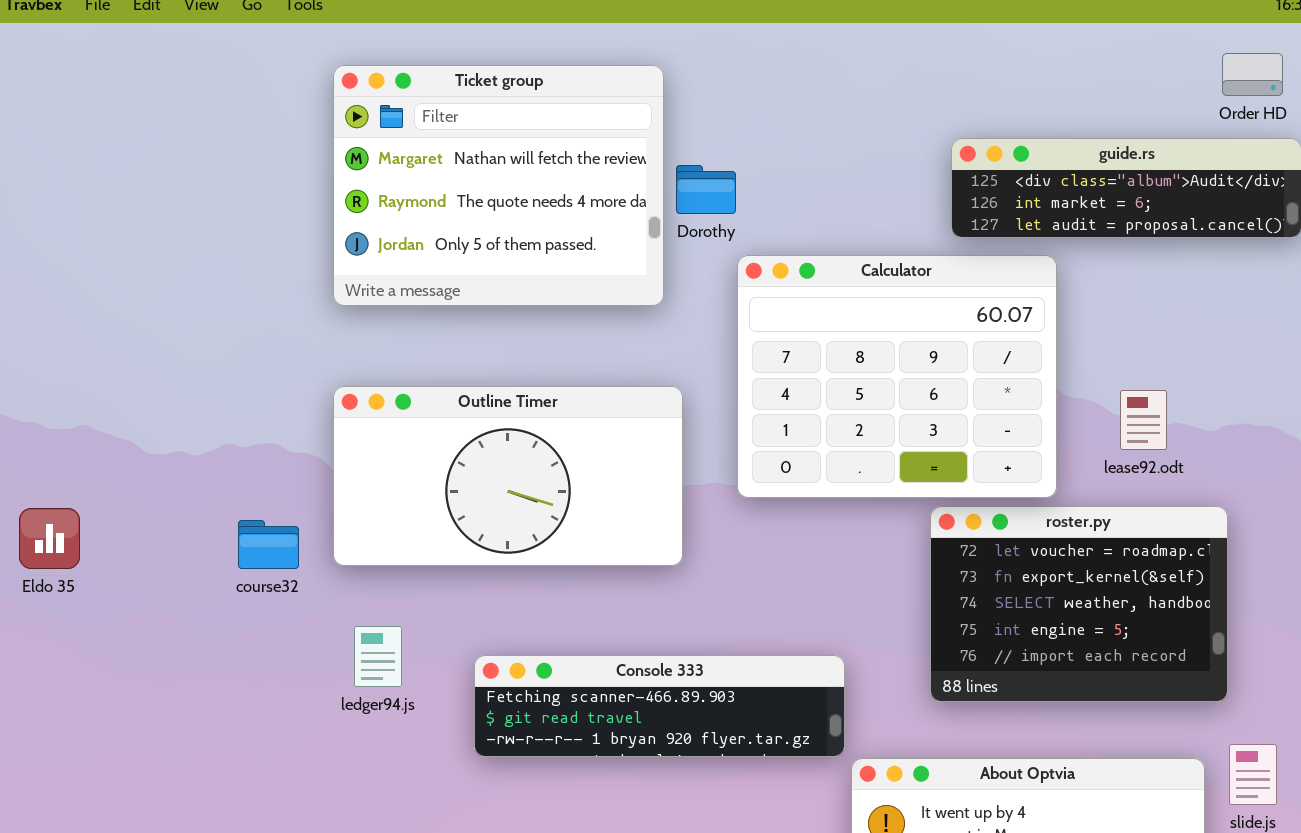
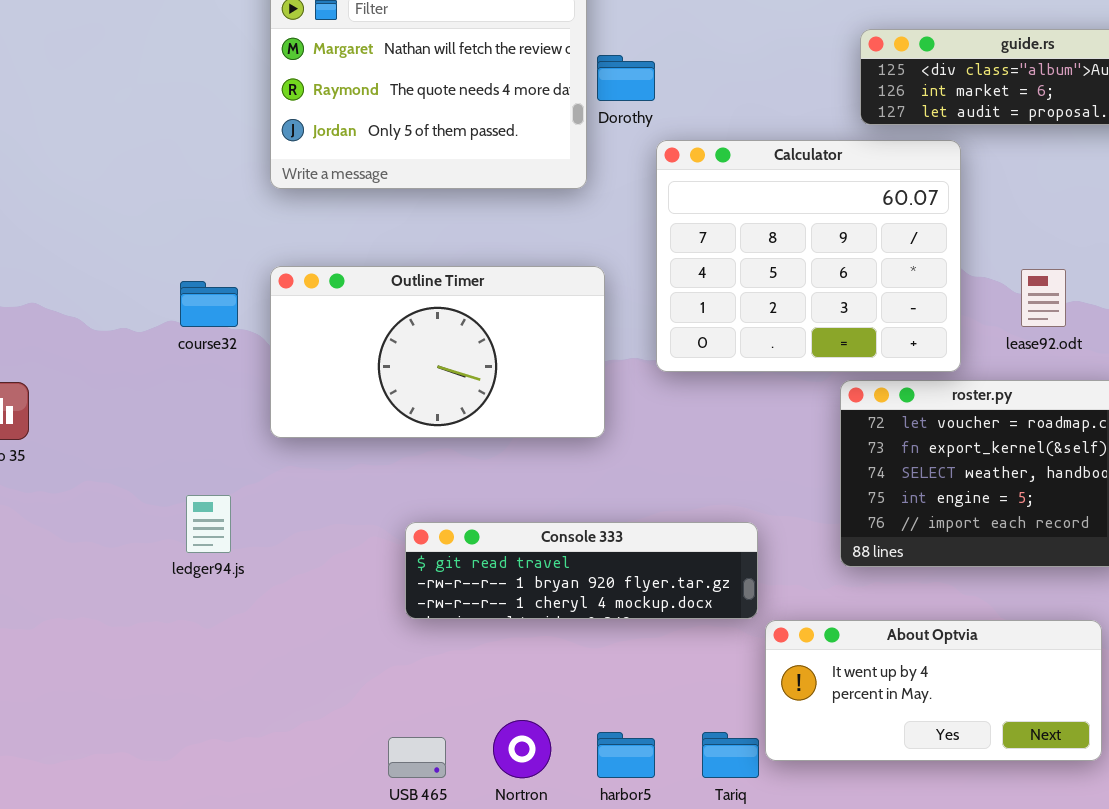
course32: [238,520,299,569] -> [180,281,238,327], moved
ledger94.js: [354,626,402,687] -> [186,495,231,553], moved
Console 333: [474,655,845,757] -> [405,522,758,619], scrolled down 1 row

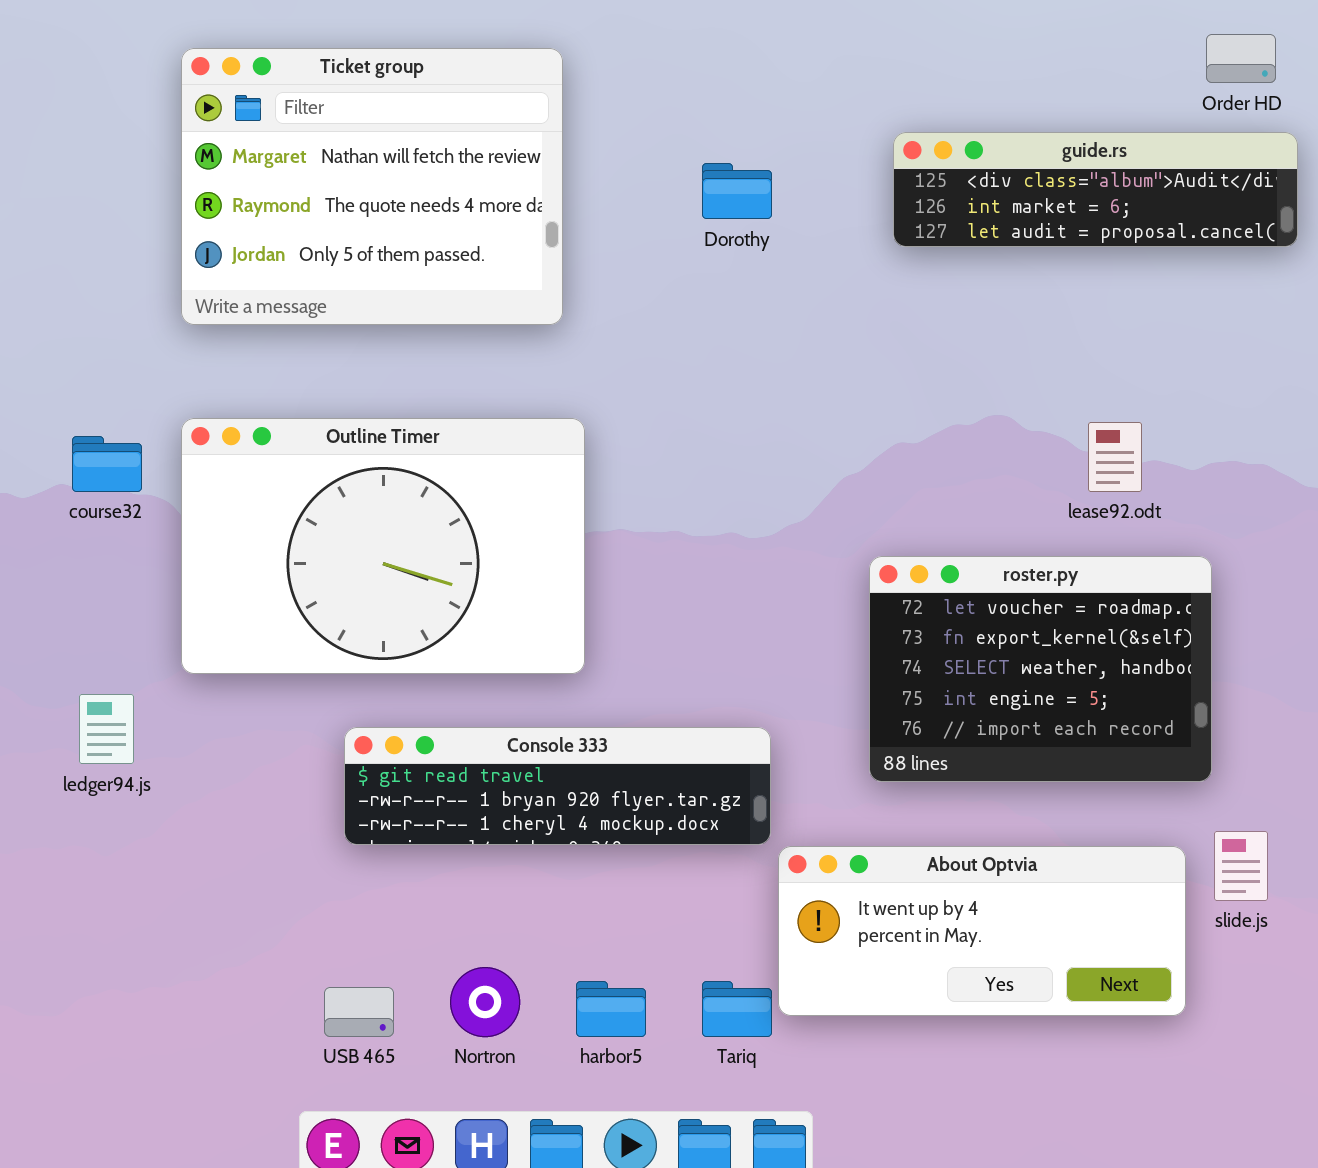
Dorothy: [597,55,655,101] -> [702,163,772,219], moved
Calculator: [656,140,961,372] -> none, closed
Outline Timer: [270,266,605,438] -> [181,418,585,674], resized

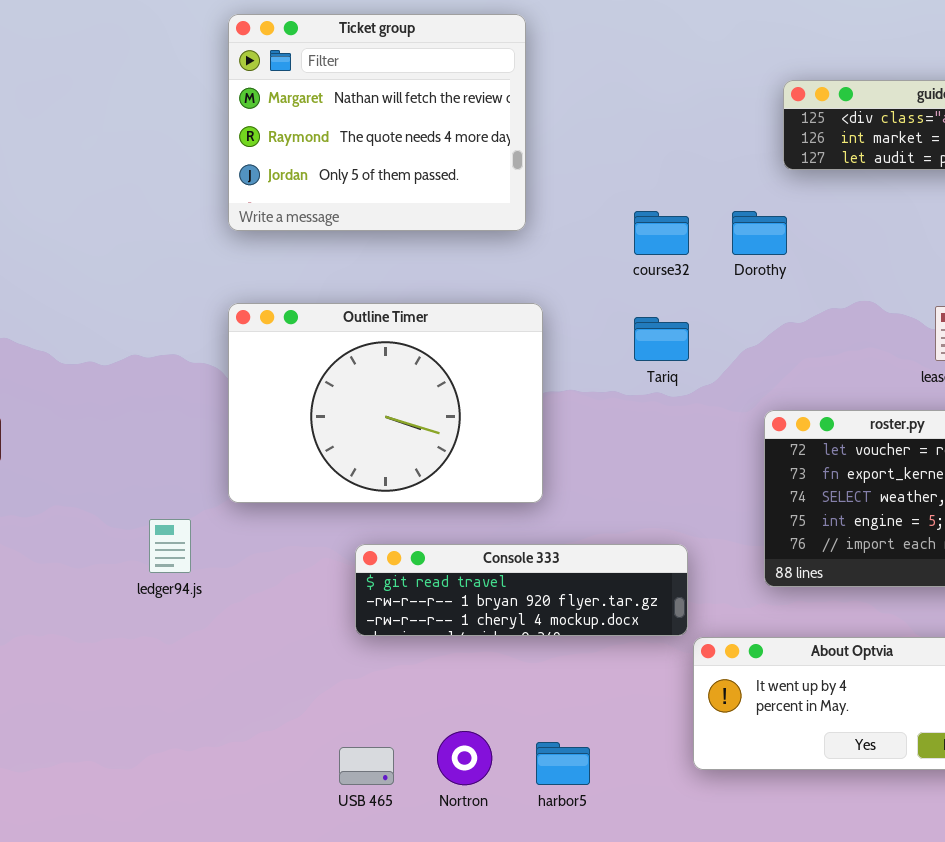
Dorothy: [702,163,772,219] -> [732,211,787,255], moved
course32: [72,436,142,492] -> [634,211,689,255], moved
Tariq: [702,981,772,1037] -> [634,317,689,361], moved

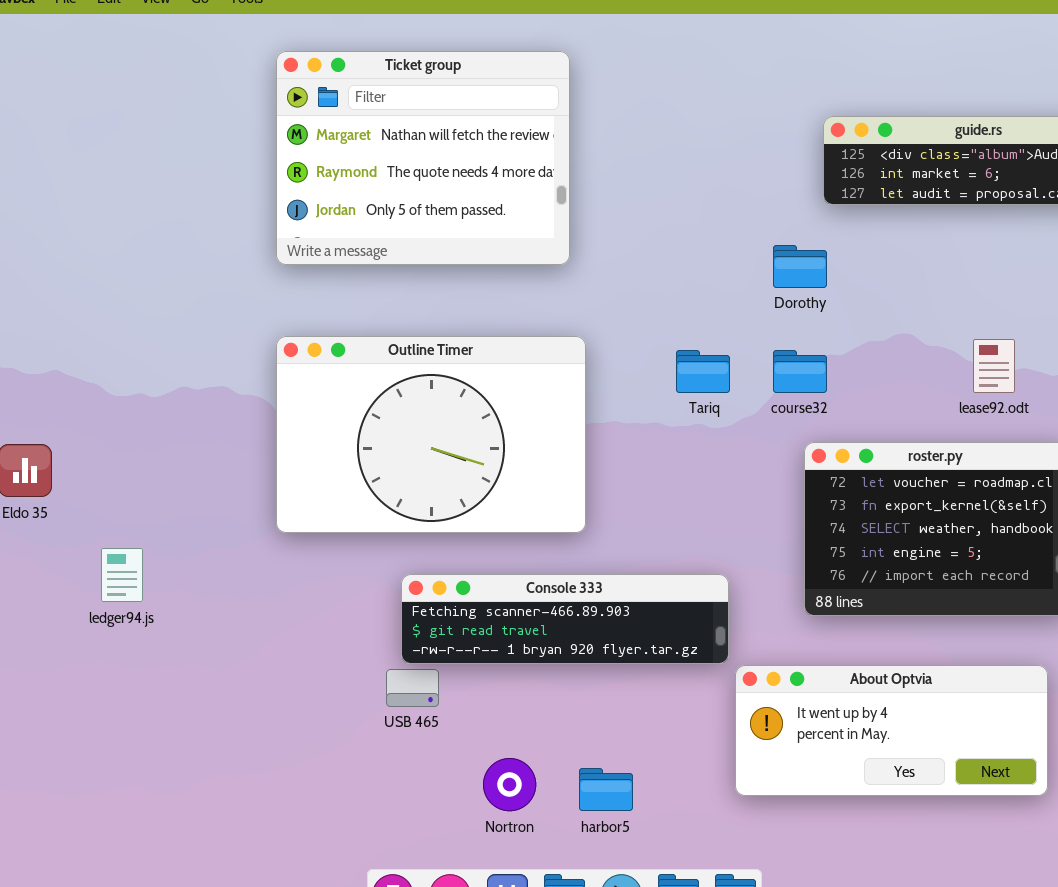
course32: [634,211,689,255] -> [773,350,827,393], moved
ledger94.js: [149,519,191,573] -> [101,548,143,602], moved
Console 333: [355,544,688,636] -> [401,574,729,664], scrolled up 1 row
USB 465: [339,747,394,785] -> [386,669,439,707], moved

